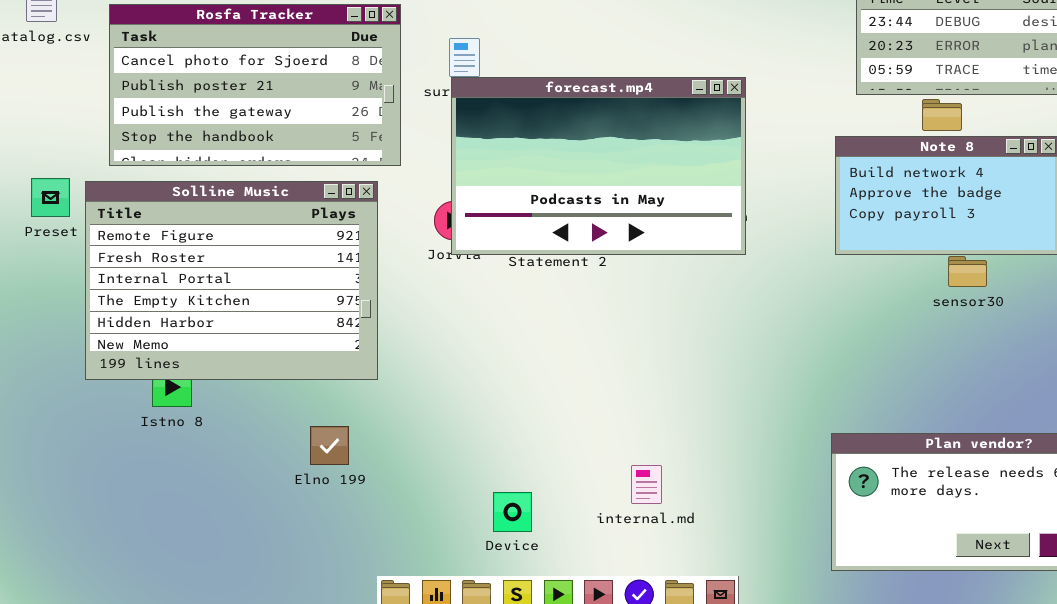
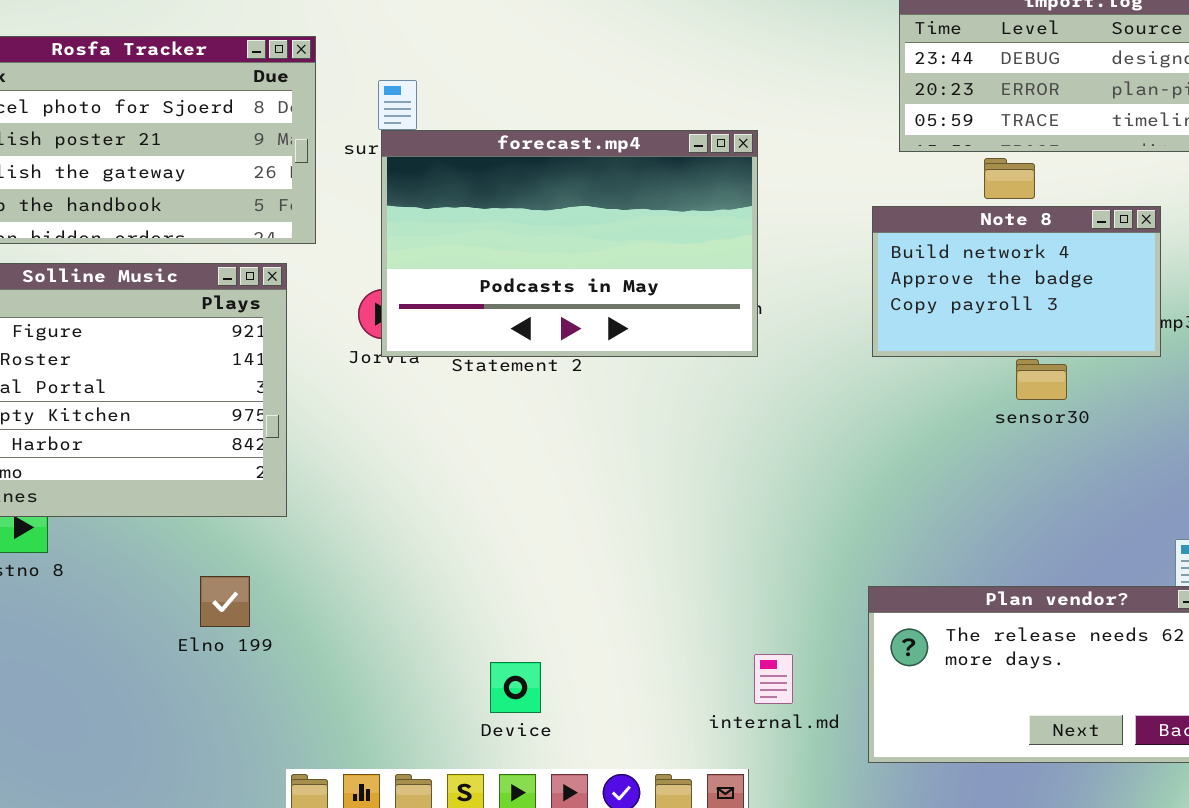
internal.md: [631,465,662,504] -> [754,654,793,704], moved
Device: [493,492,532,532] -> [490,662,541,713], moved

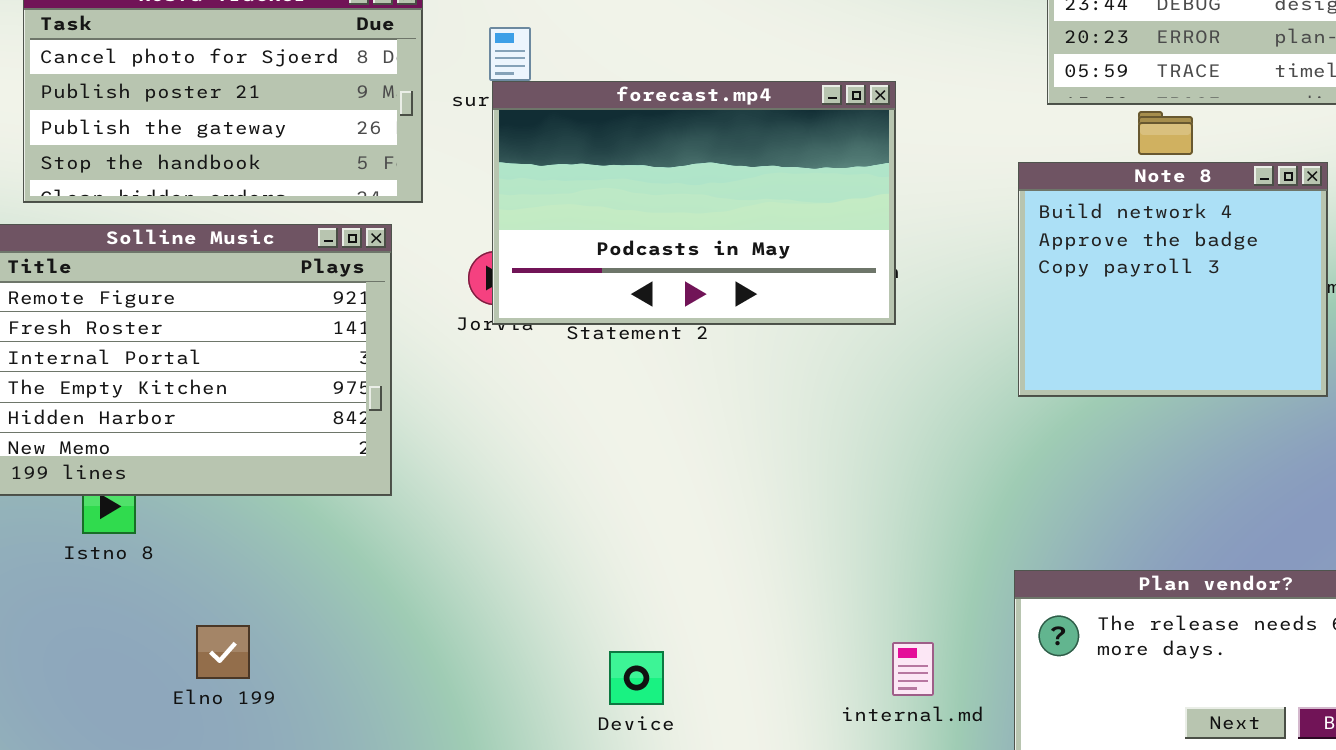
Note 8: [872,206,1161,357] -> [1018,162,1328,397], resized
Elno 199: [200,576,250,627] -> [196,625,250,679], moved

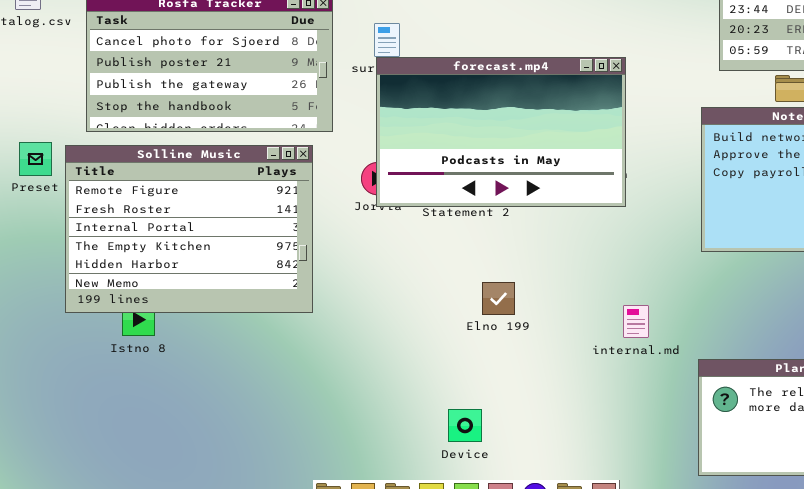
Elno 199: [196,625,250,679] -> [482,282,515,315], moved
internal.md: [892,642,934,696] -> [623,305,649,338], moved

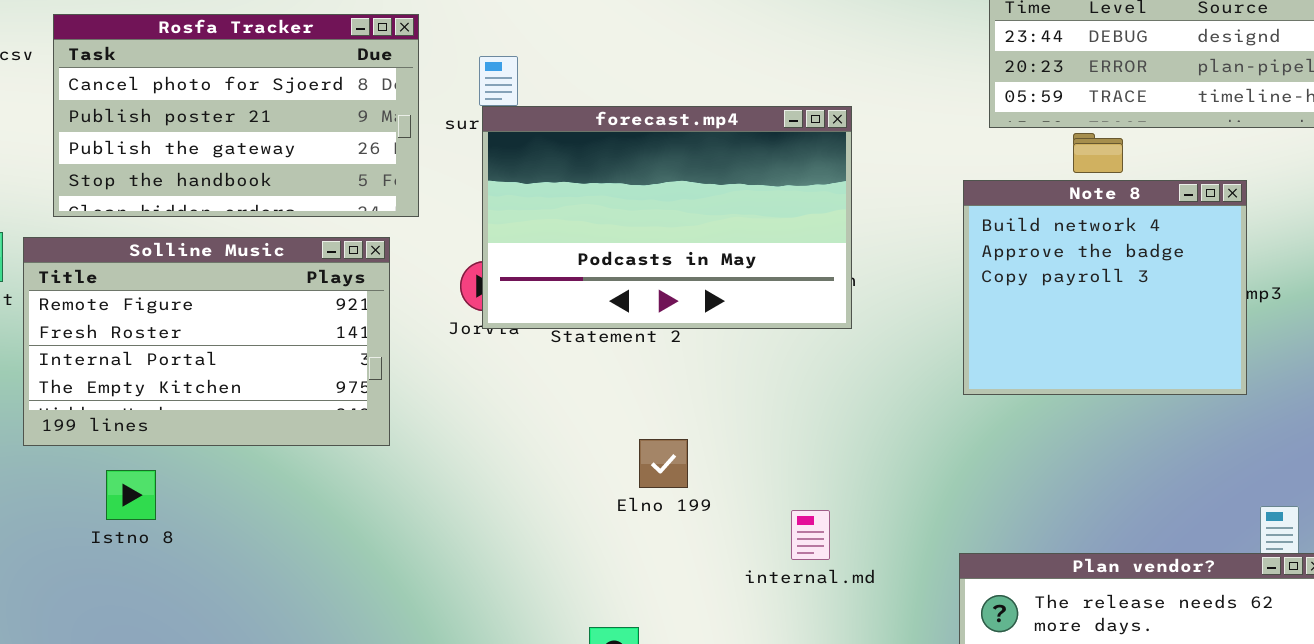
Solline Music: [65,145,313,313] -> [23,237,390,446], resized
internal.md: [623,305,649,338] -> [791,510,830,560], moved

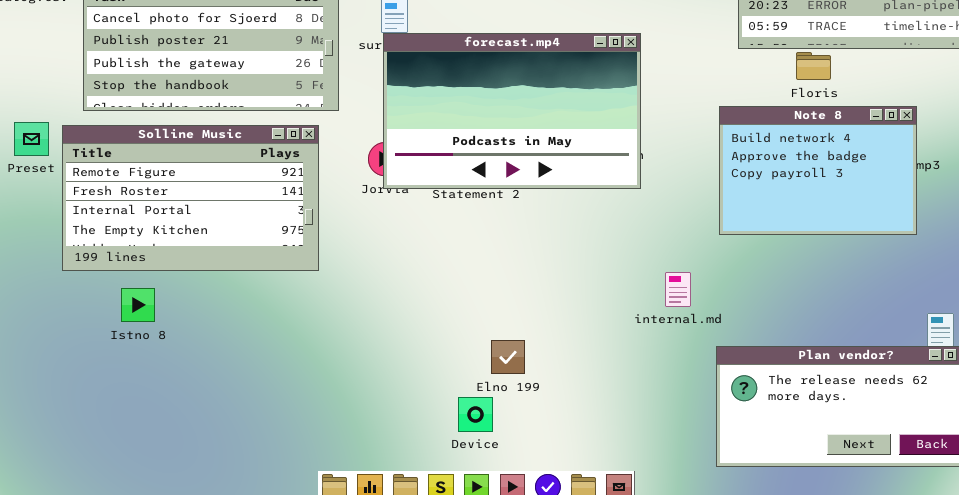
Note 8: [963,180,1247,395] -> [719,106,917,235], resized
Elno 199: [639,439,688,488] -> [491,340,525,374], moved
internal.md: [791,510,830,560] -> [665,272,691,307], moved

